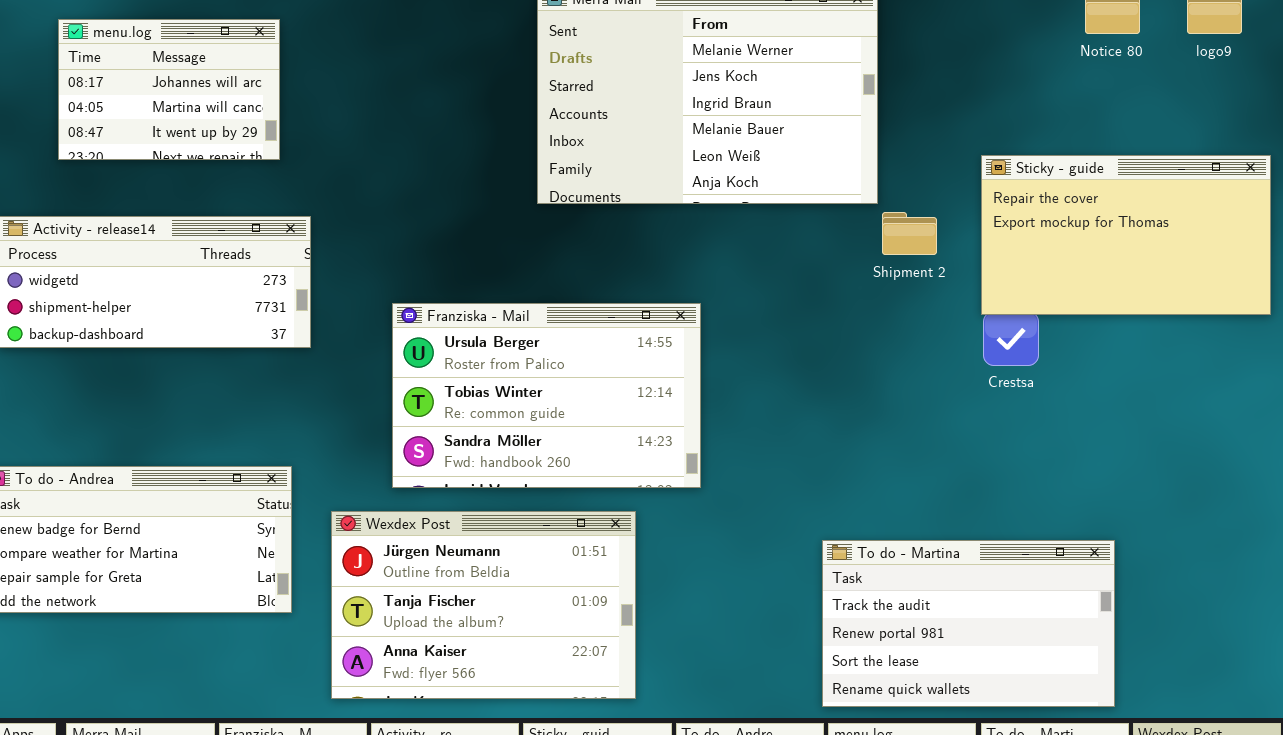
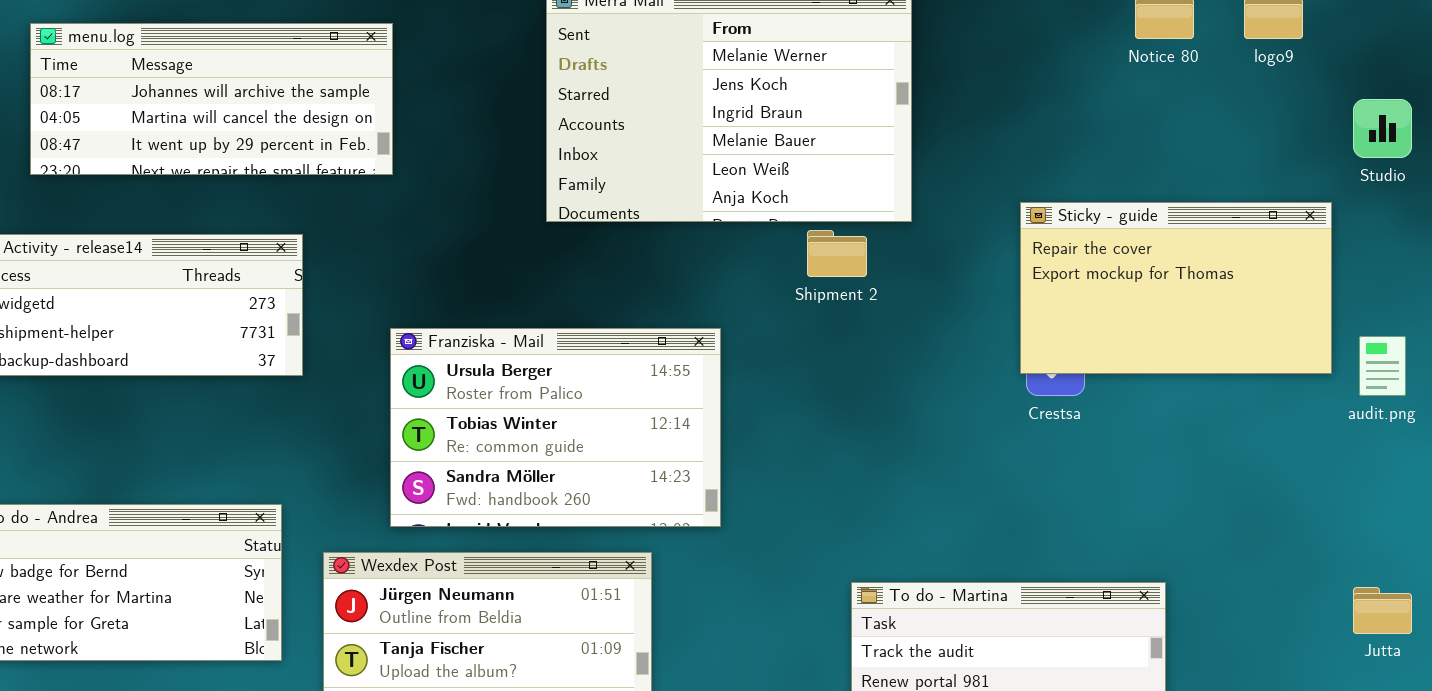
menu.log: [58,19,280,160] -> [30,23,393,175], resized
Sticky - guide: [981,155,1271,315] -> [1020,202,1332,374], moved
Shipment 2: [882,212,937,255] -> [807,230,867,277], moved

